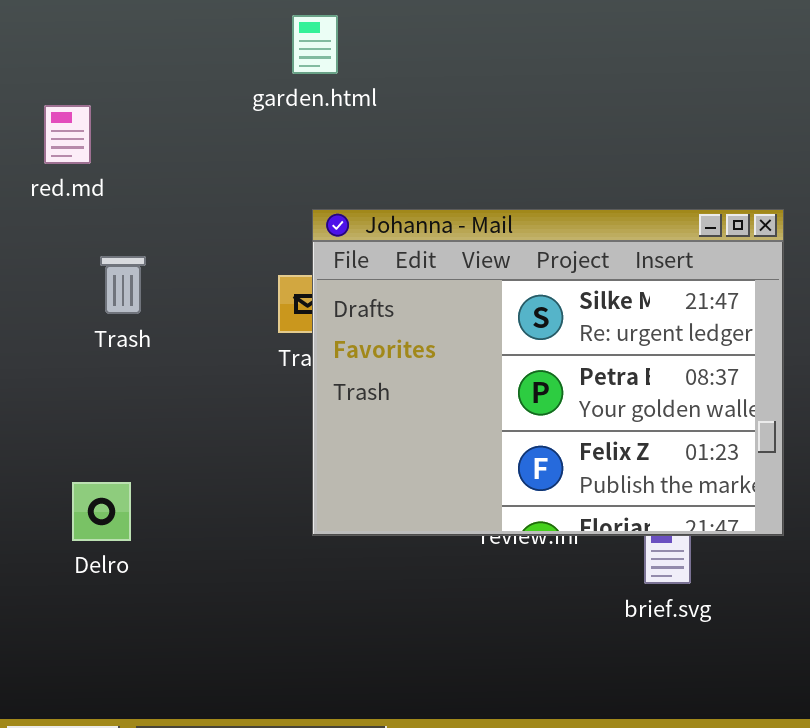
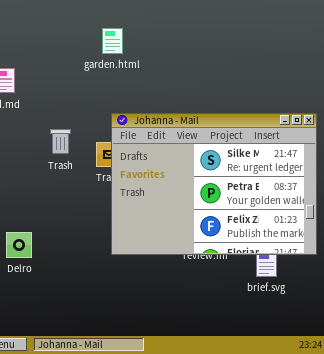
Trash: [100,256,146,314] -> [50,129,71,154], moved

